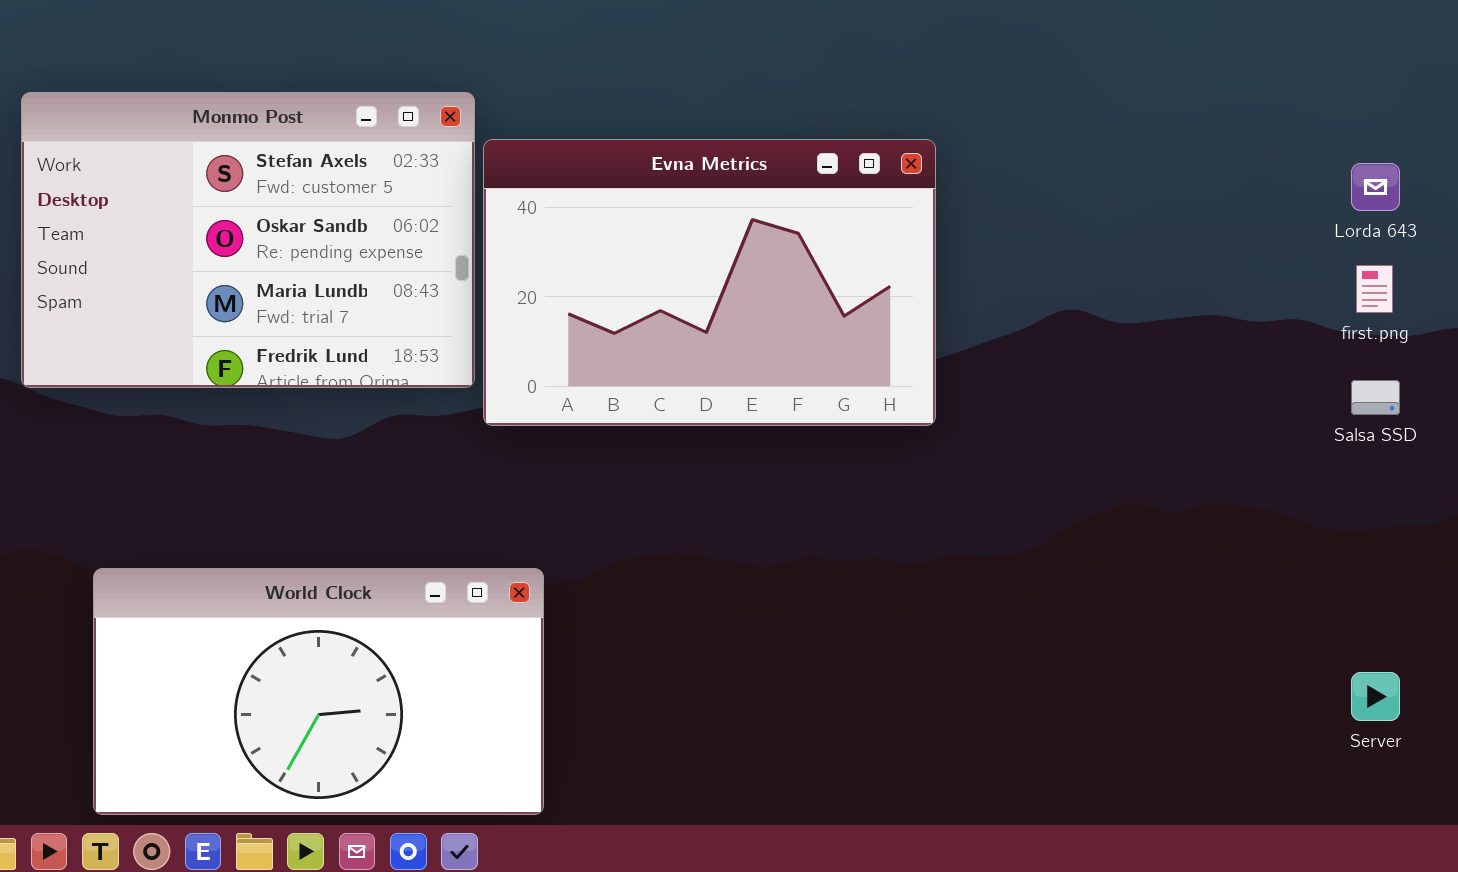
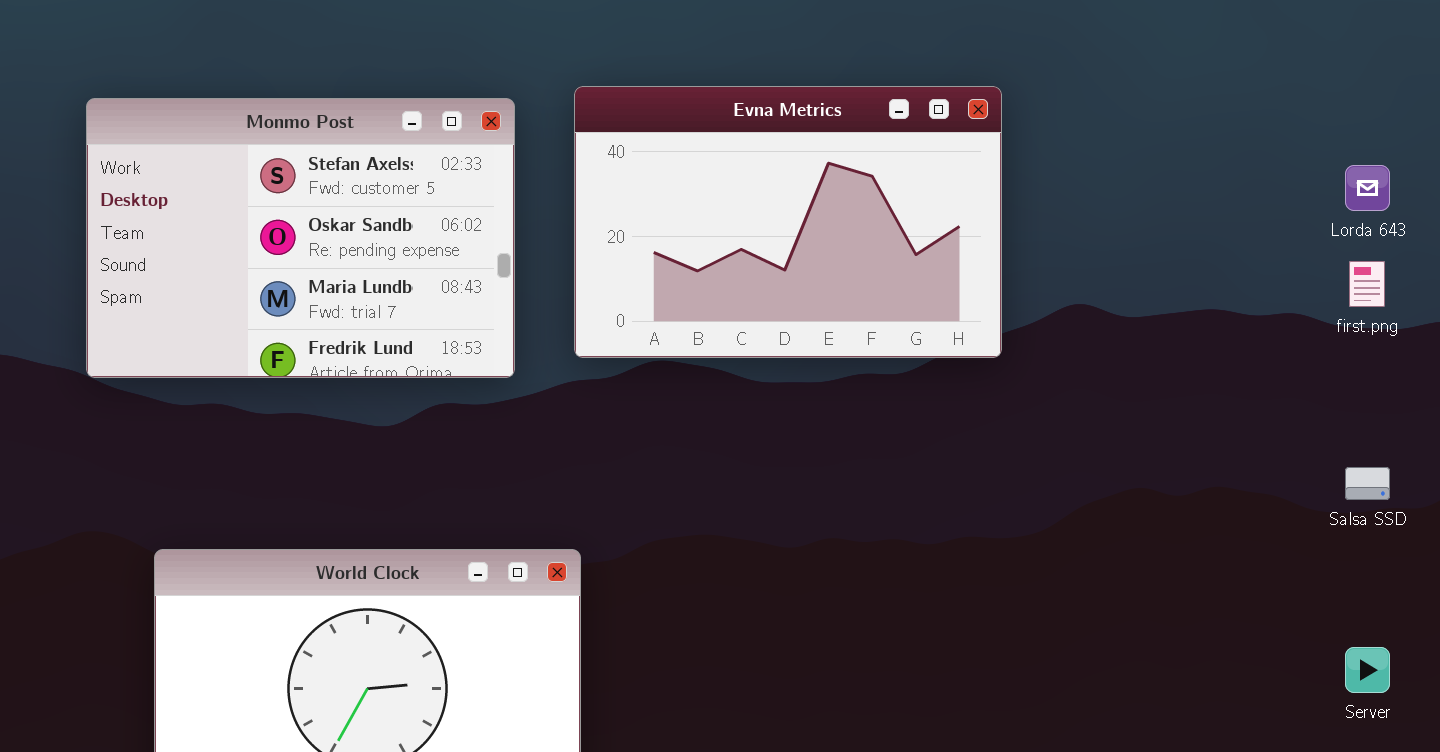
Evna Metrics: [483,139,936,426] -> [574,86,1002,358], moved
Salsa SSD: [1351,380,1400,415] -> [1345,467,1390,500], moved

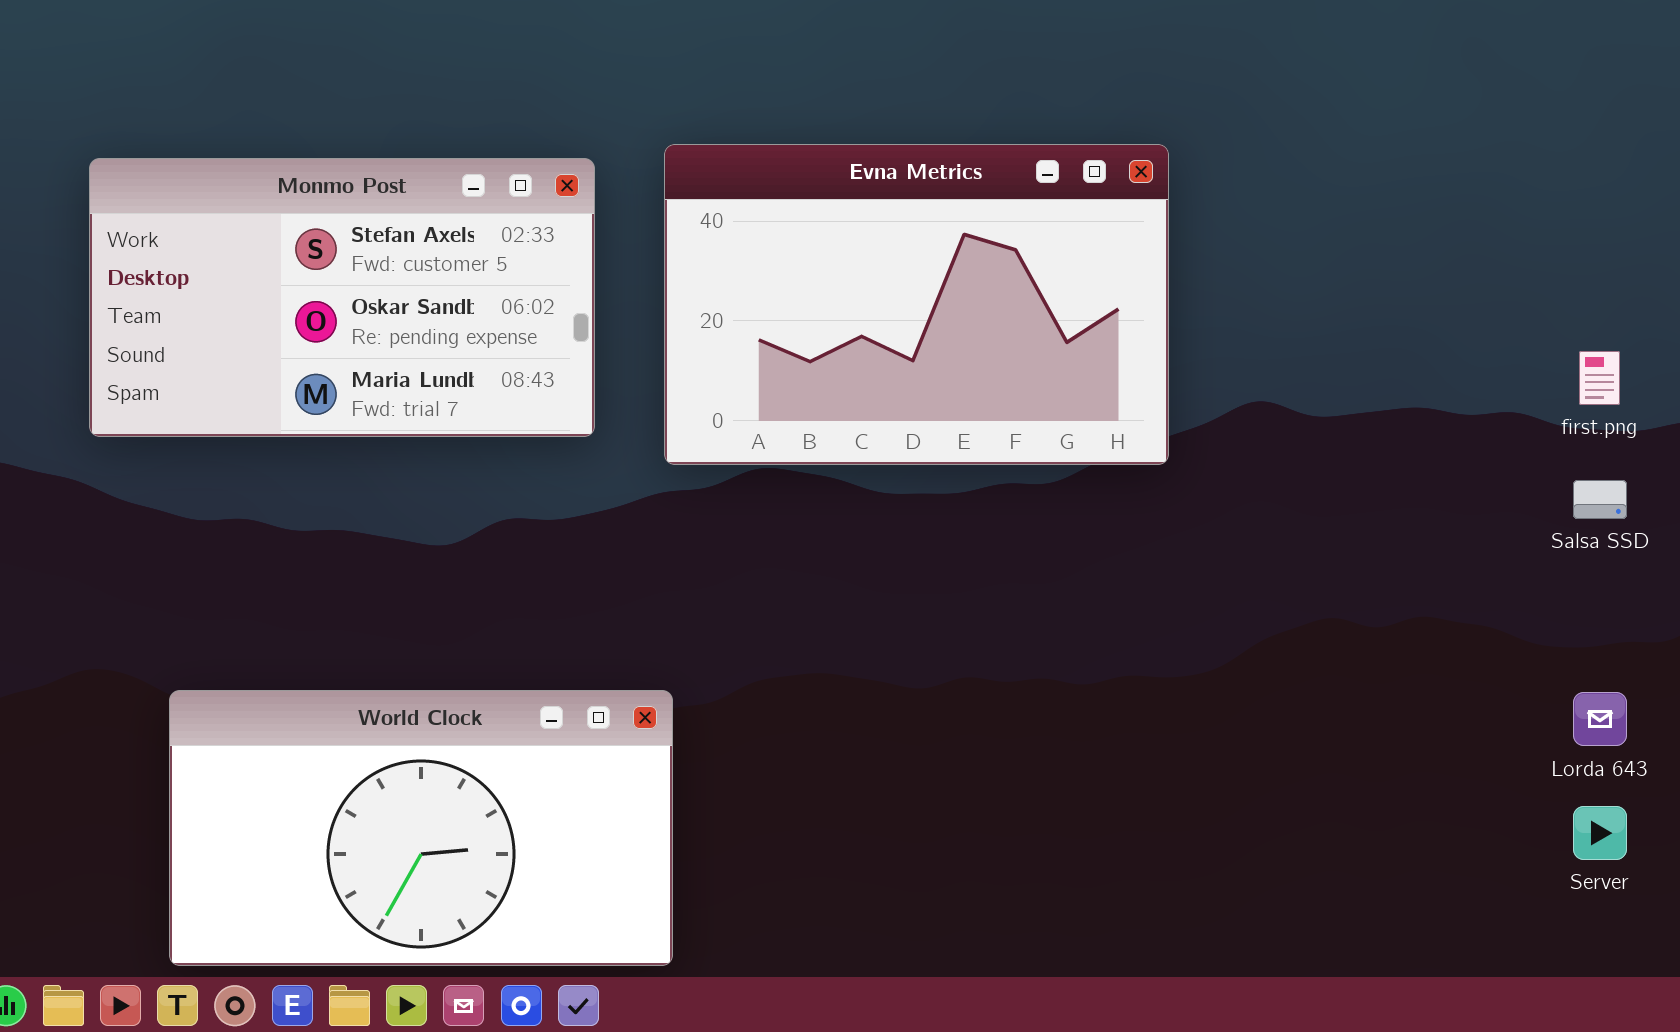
Monmo Post: [86,98,515,378] -> [89,158,595,437], resized
Lorda 643: [1345,165,1390,211] -> [1573,692,1627,746], moved
Salsa SSD: [1345,467,1390,500] -> [1573,480,1627,519], moved

